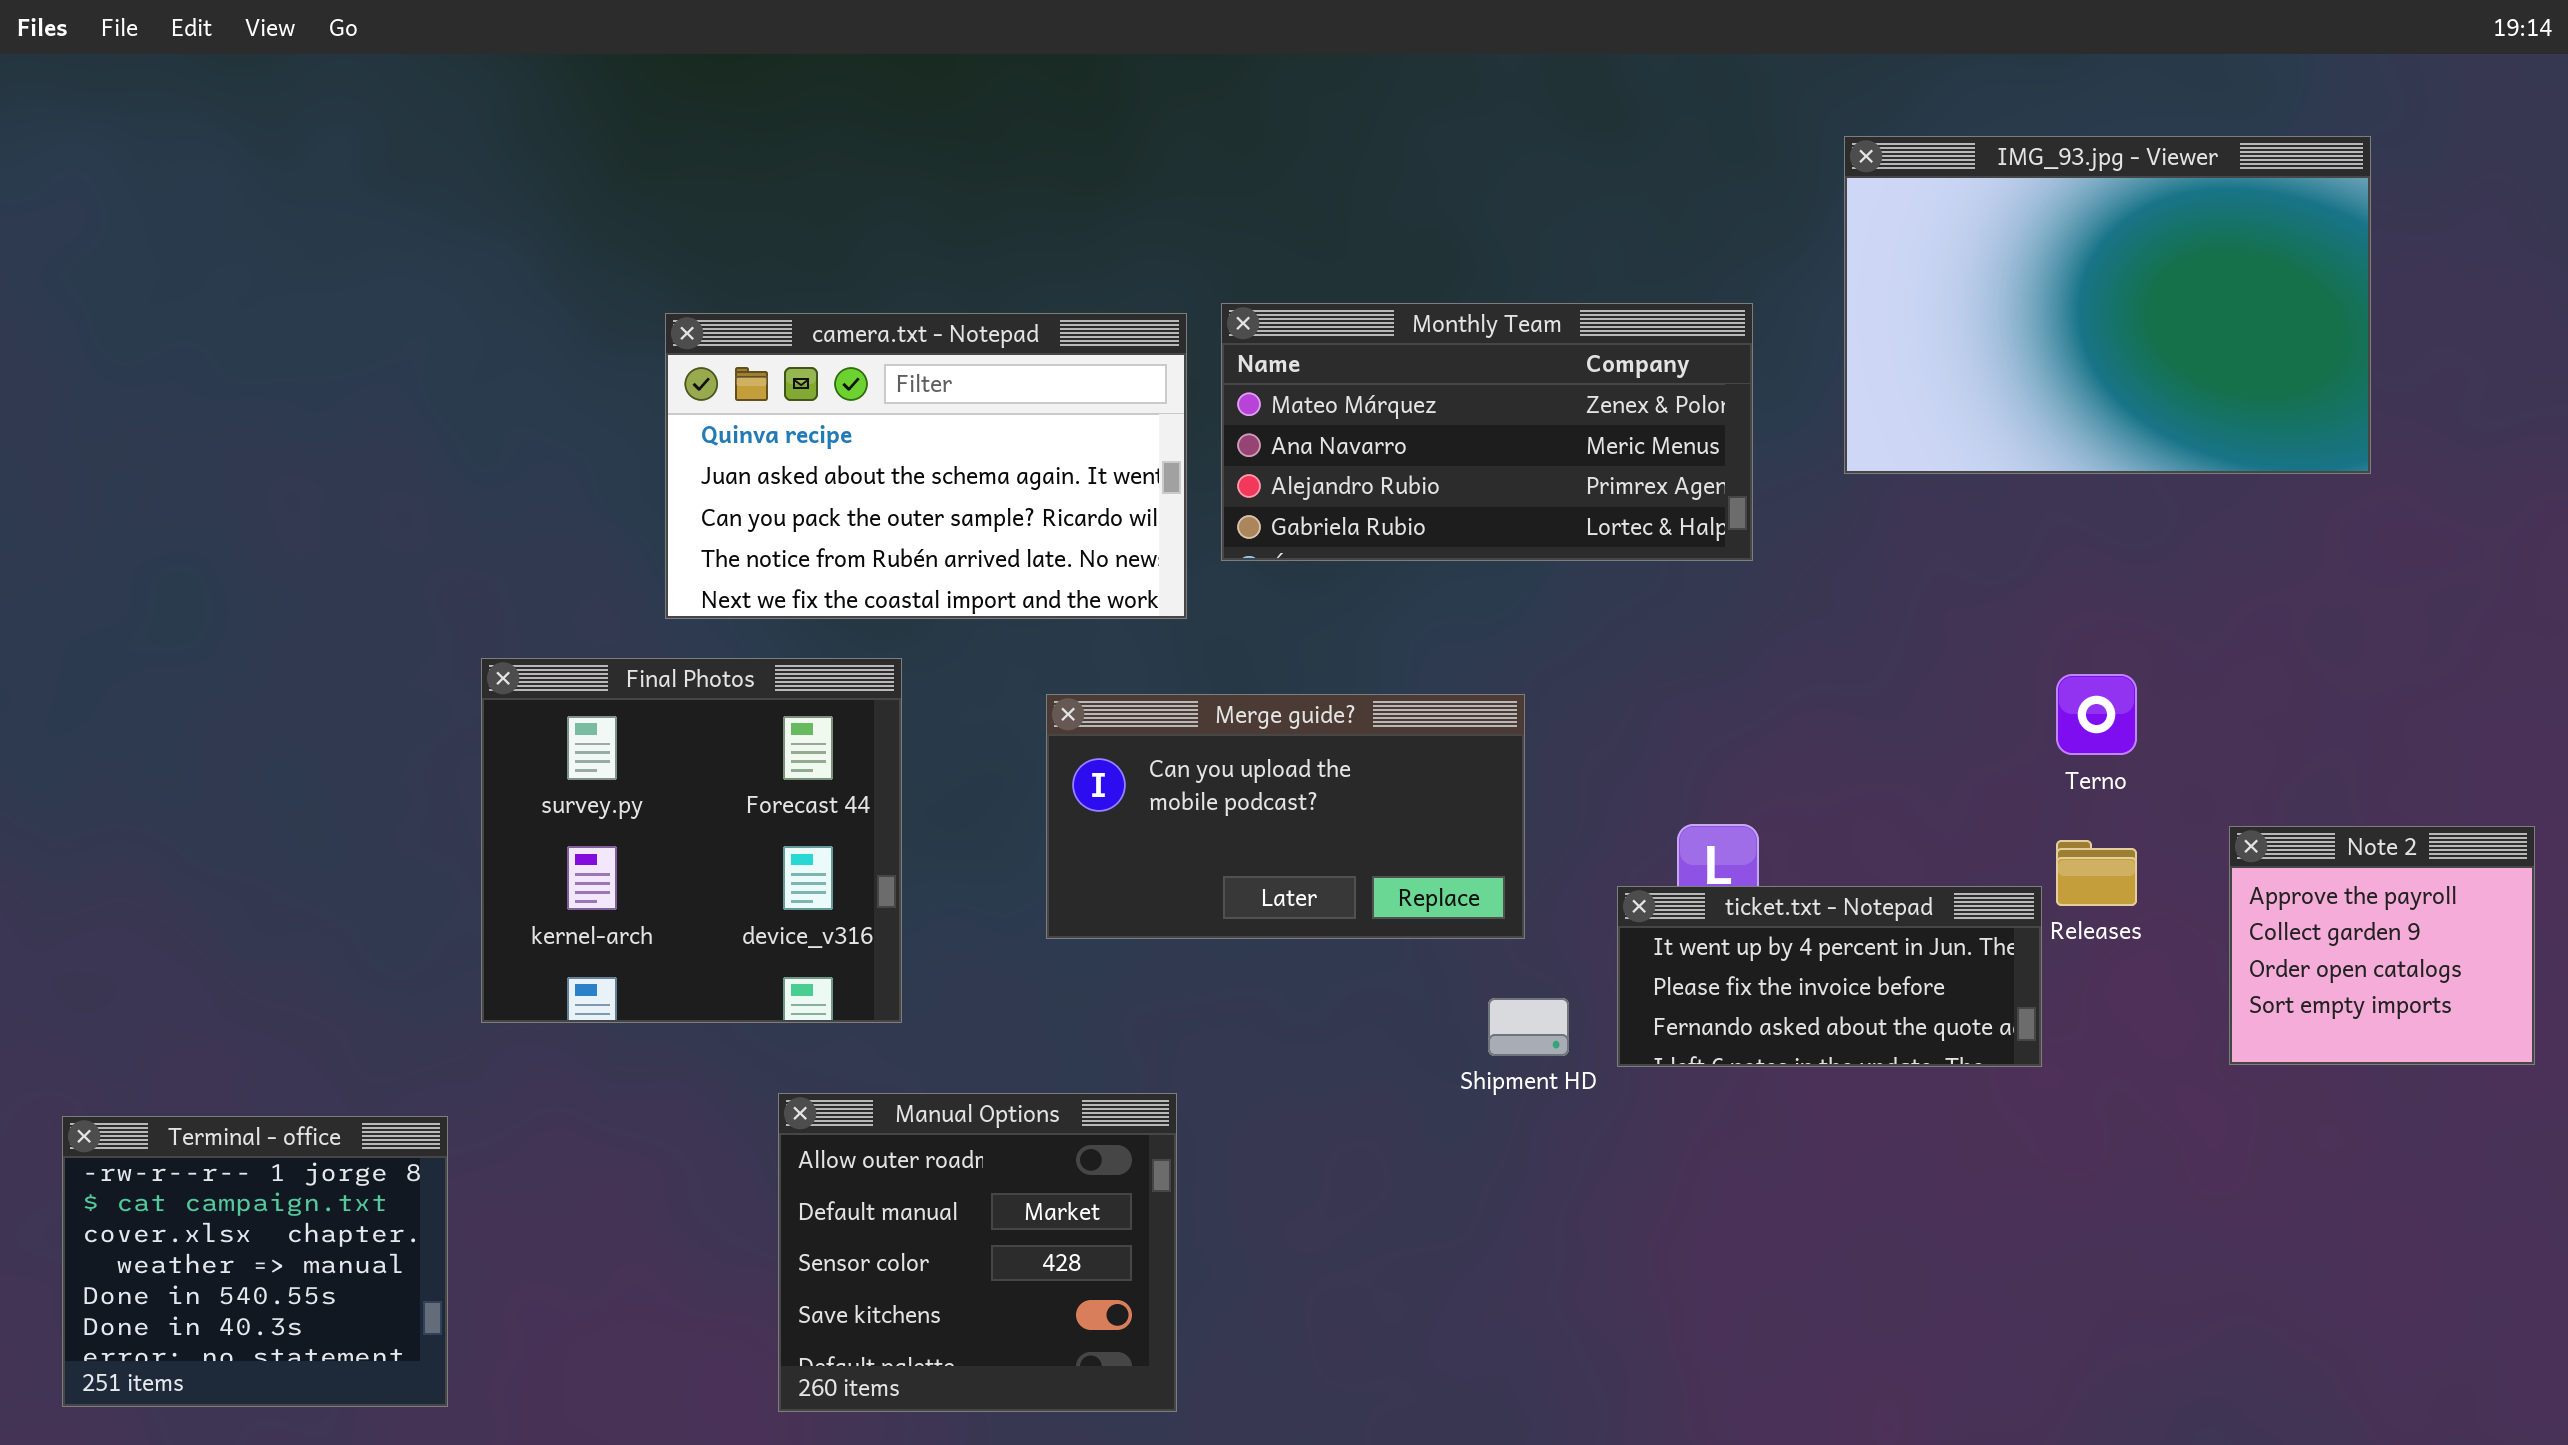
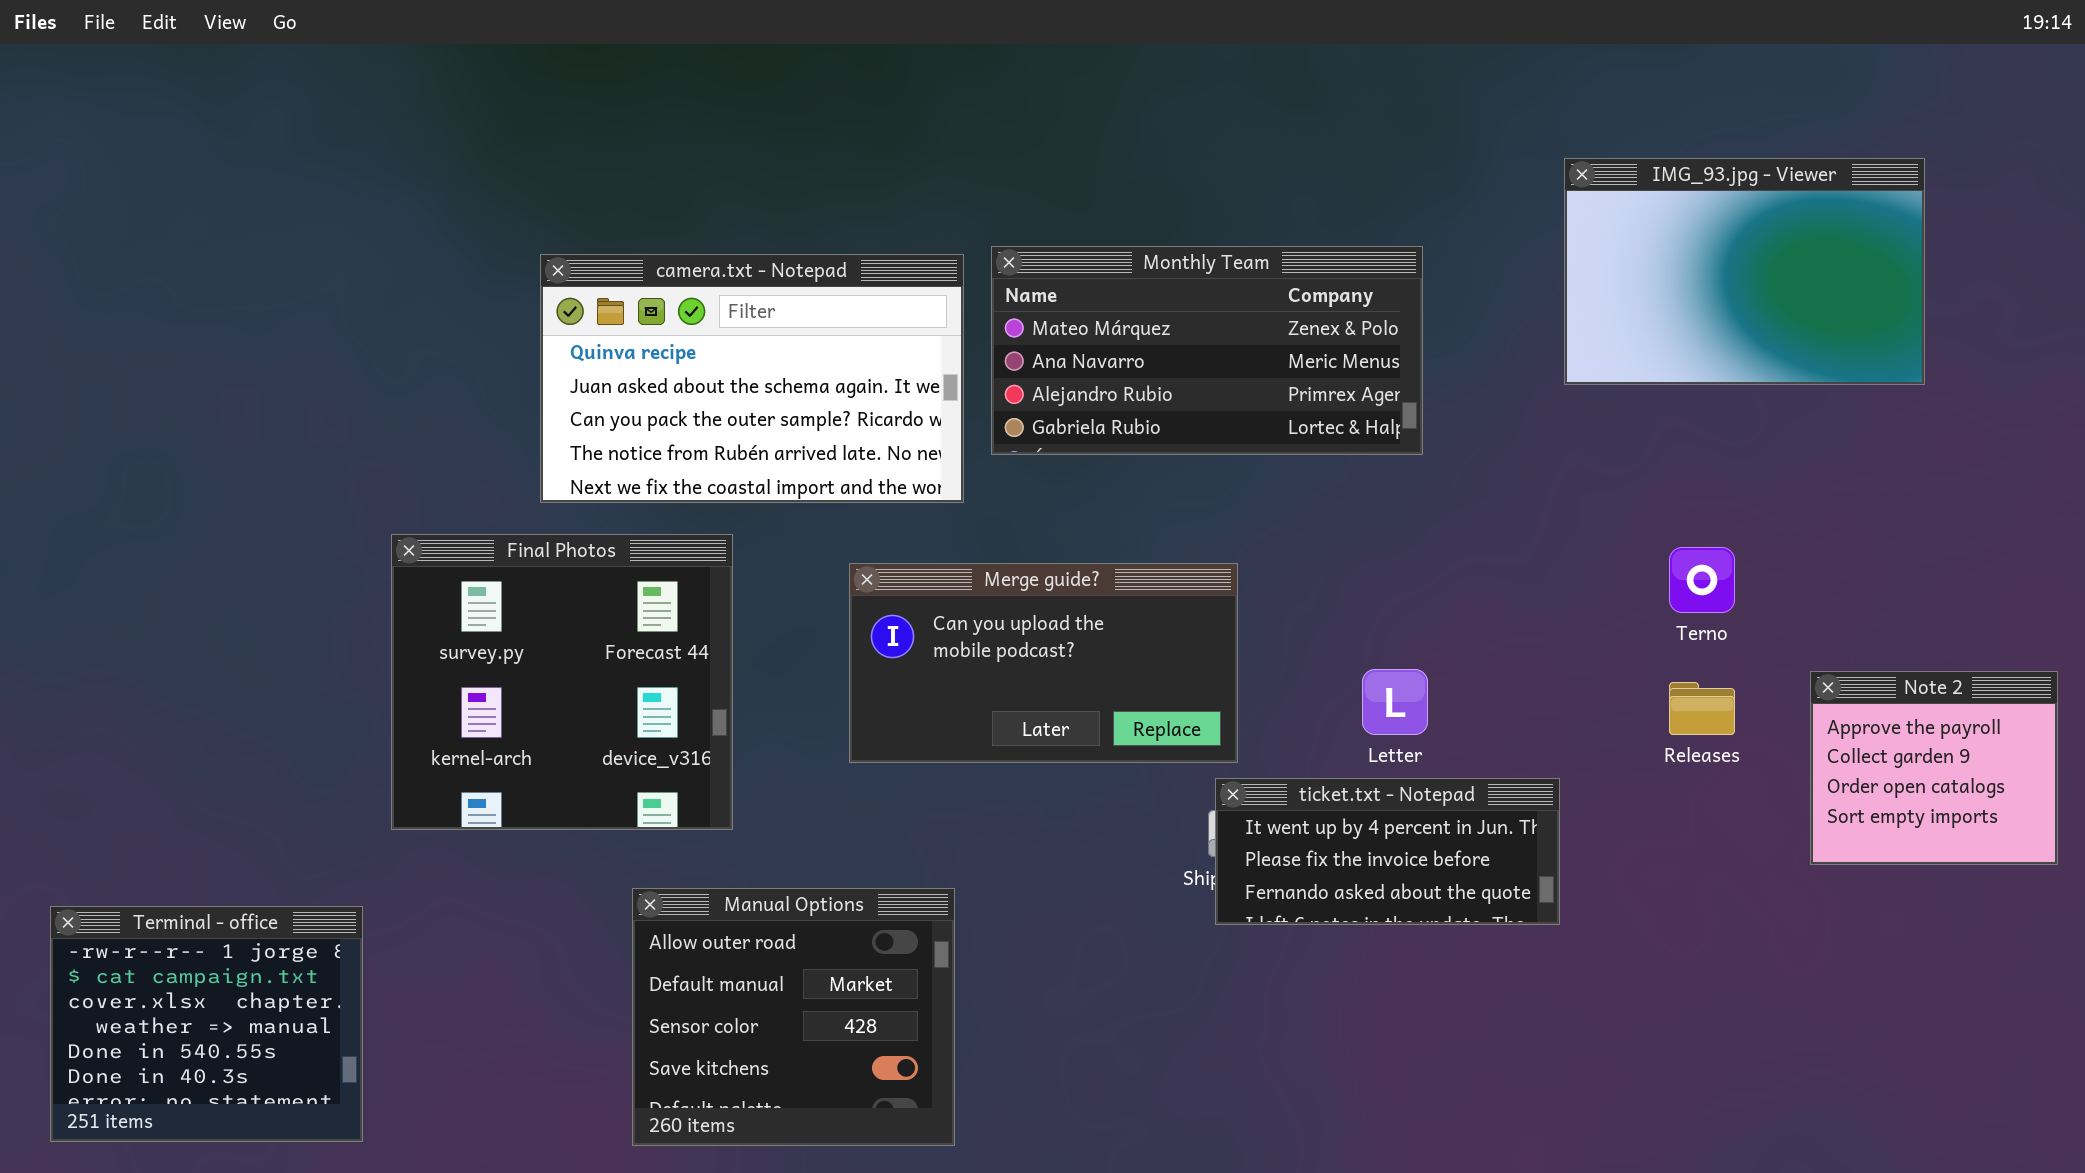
IMG_93.jpg - Viewer: [1844,136,2371,474] -> [1564,158,1925,385], resized
ticket.txt - Notepad: [1617,886,2042,1067] -> [1215,778,1560,925], moved

